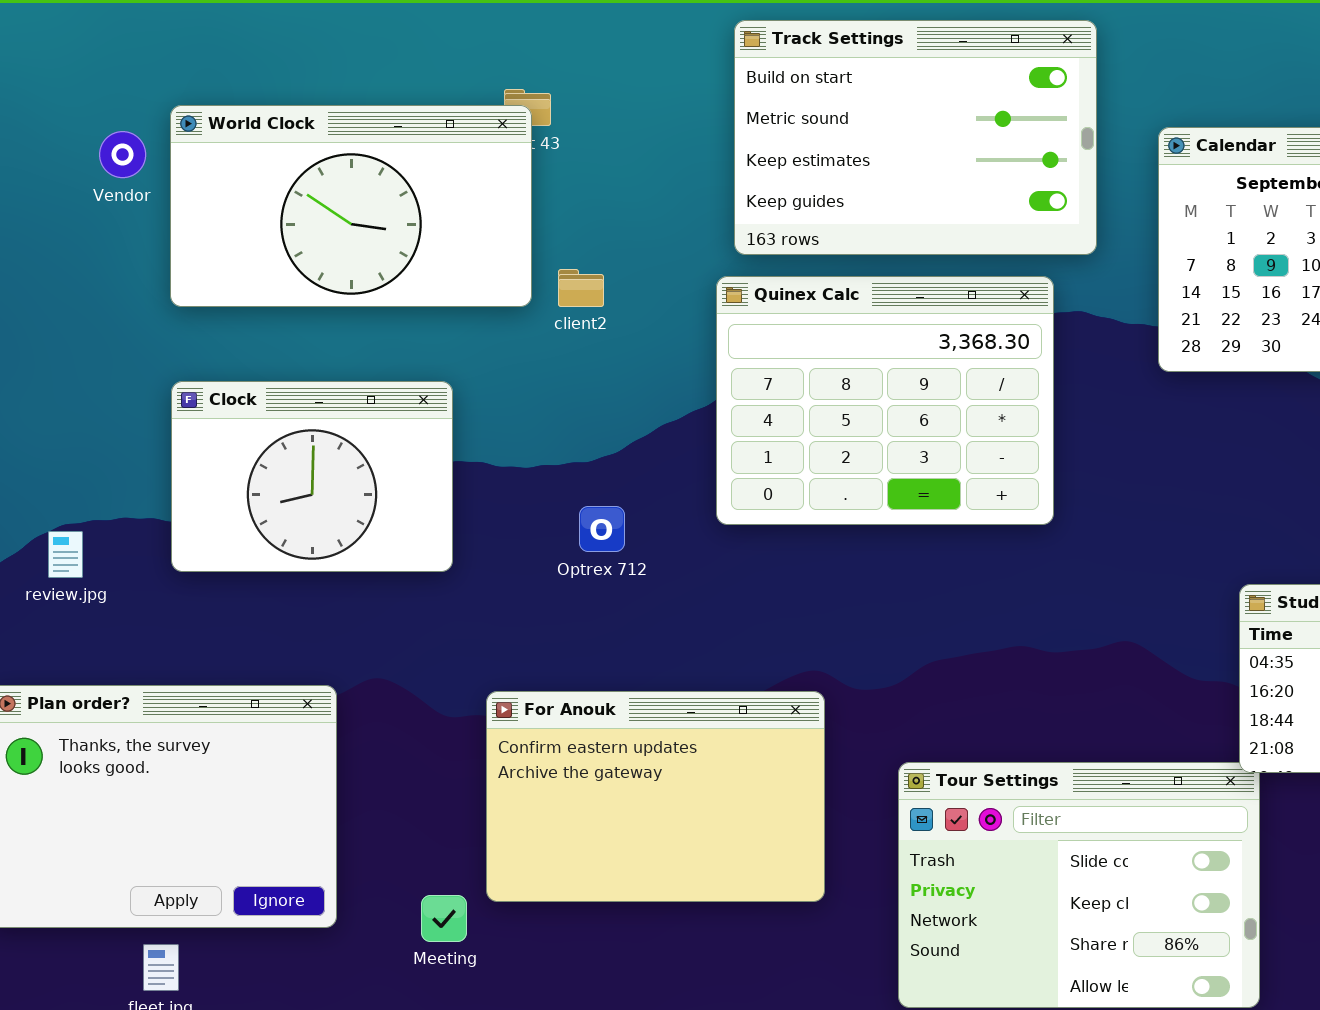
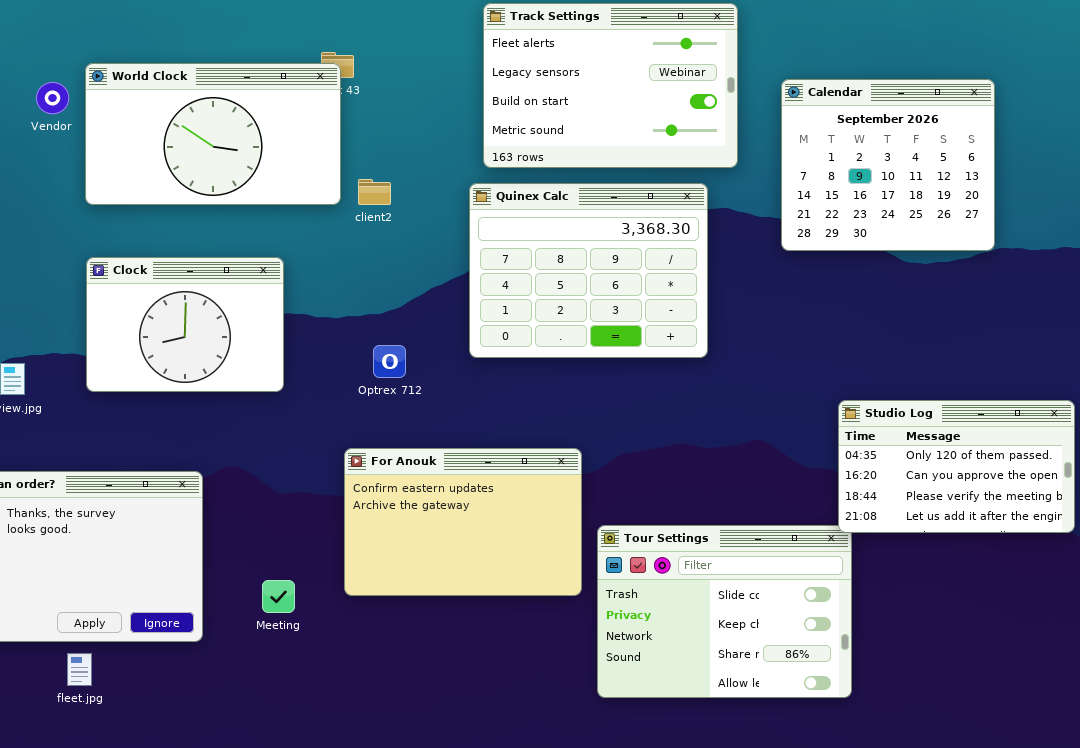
Track Settings: [734,20,1097,255] -> [483,3,738,168], scrolled up 2 rows
For Anouk: [486,691,825,902] -> [344,448,582,596], moved
Meeting: [421,895,467,942] -> [262,580,295,613], moved

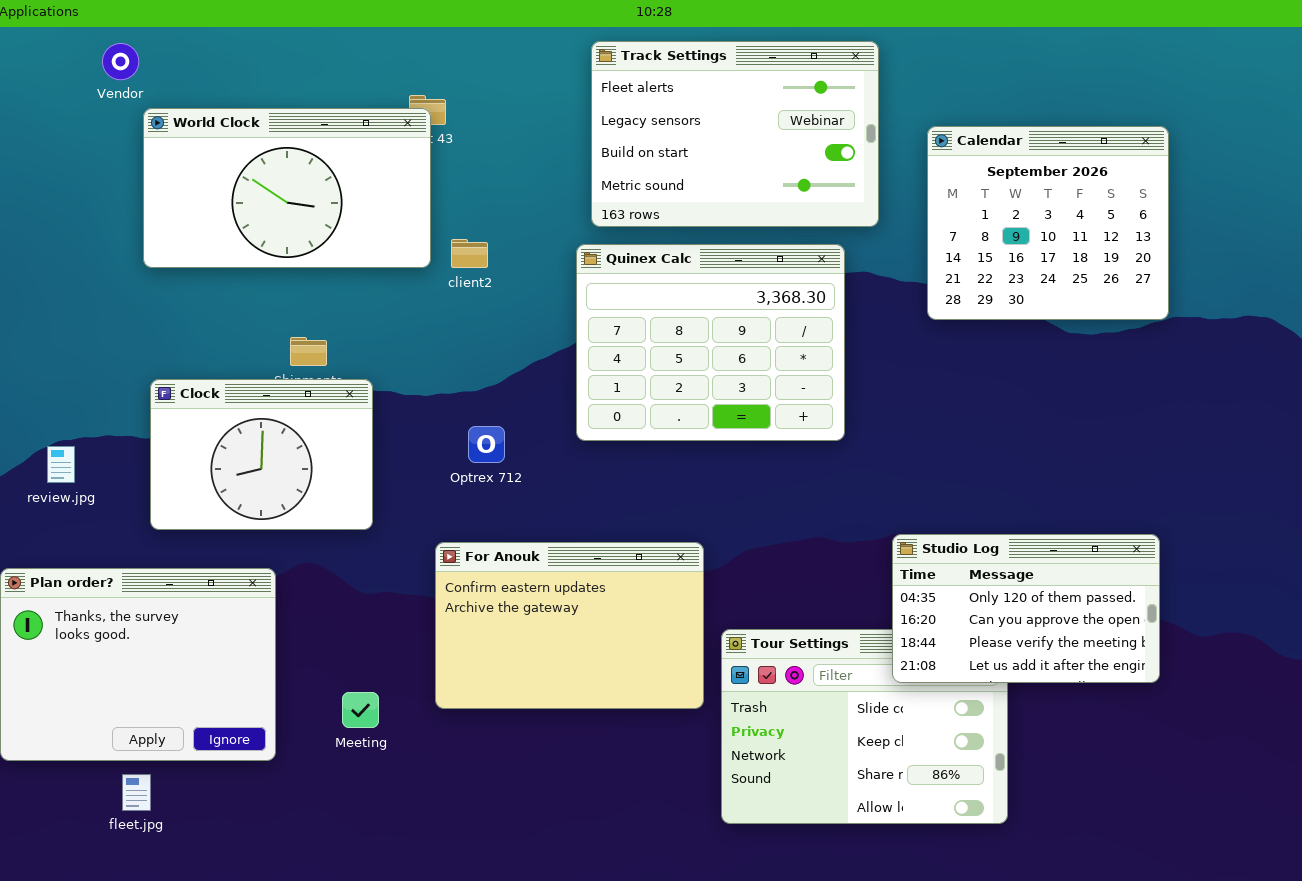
Vendor: [36,82,69,114] -> [102,43,139,80], moved
Clock: [86,257,284,392] -> [150,379,373,530], moved
Studio Log: [838,400,1075,533] -> [892,534,1160,683], moved

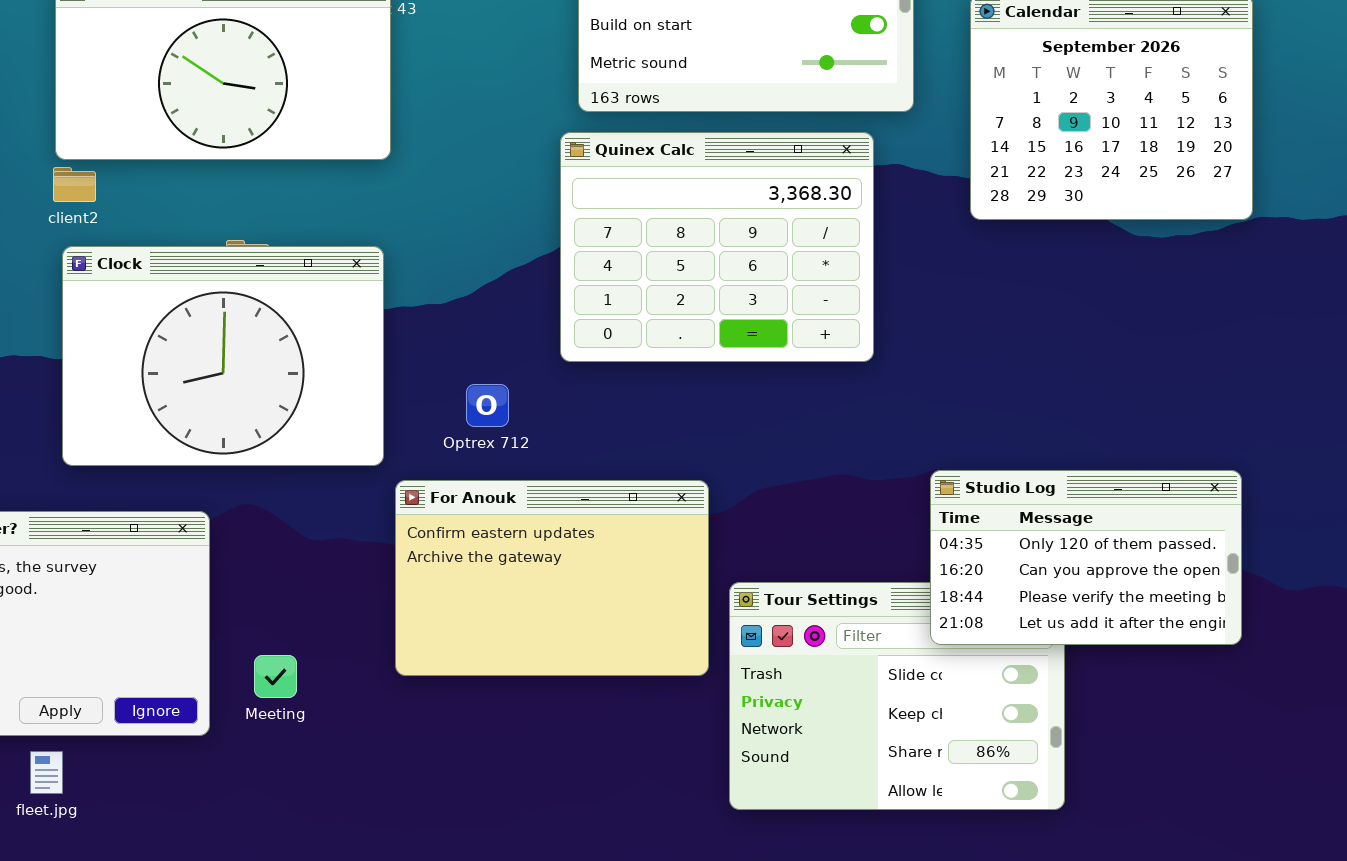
client2: [451,239,488,268] -> [53,167,96,202], moved
Clock: [150,379,373,530] -> [62,246,384,466], resized
Optrex 712: [468,426,505,463] -> [466,384,509,427], moved
Meeting: [342,692,379,728] -> [254,655,297,698], moved

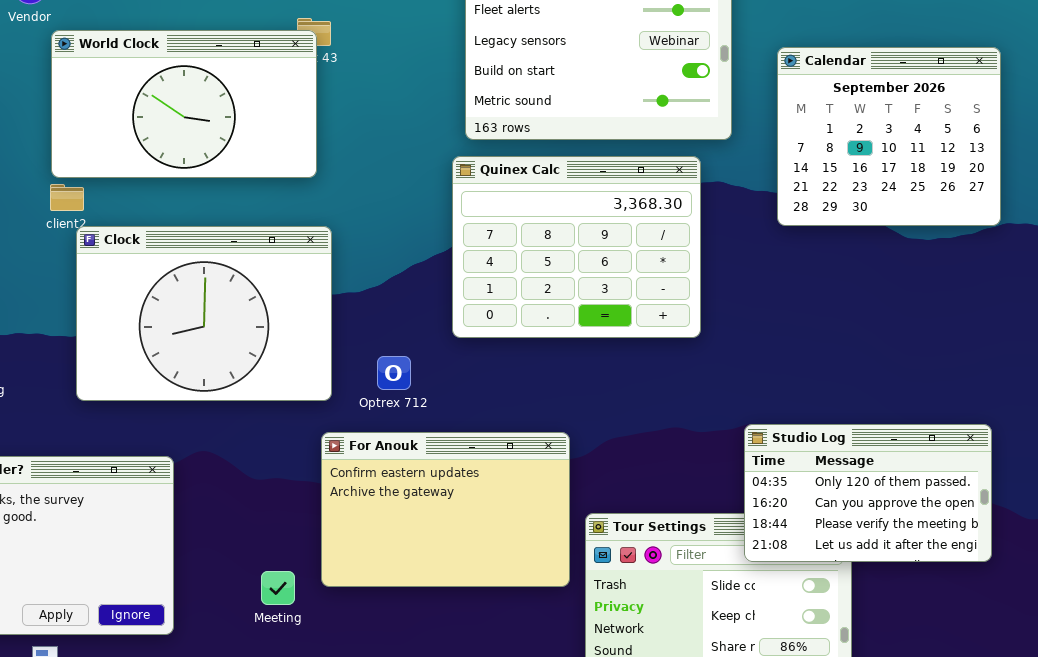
Clock: [62,246,384,466] -> [76,226,332,401], moved
Meeting: [254,655,297,698] -> [261,571,295,605], moved

